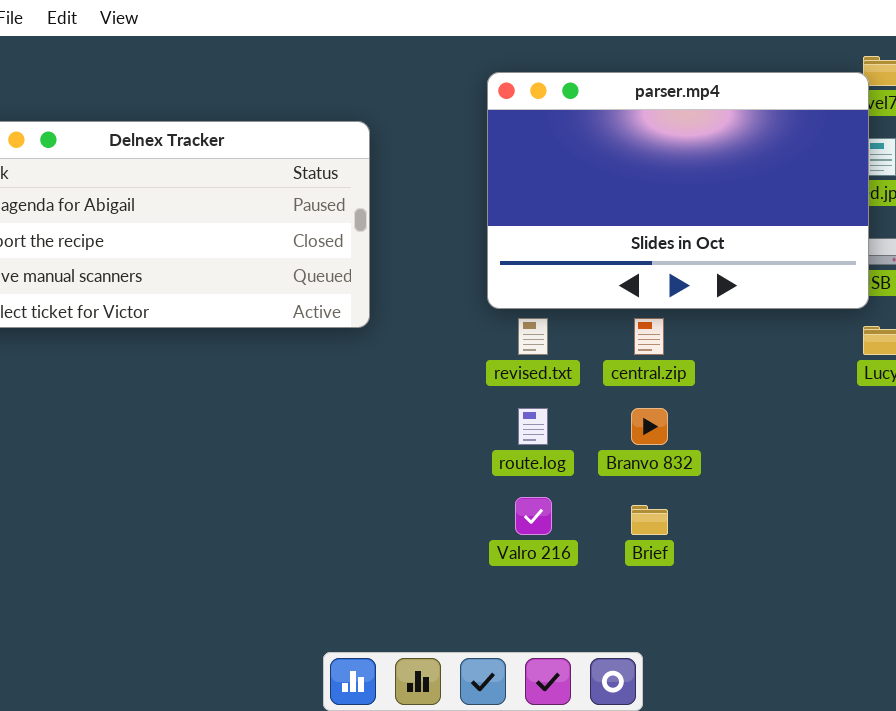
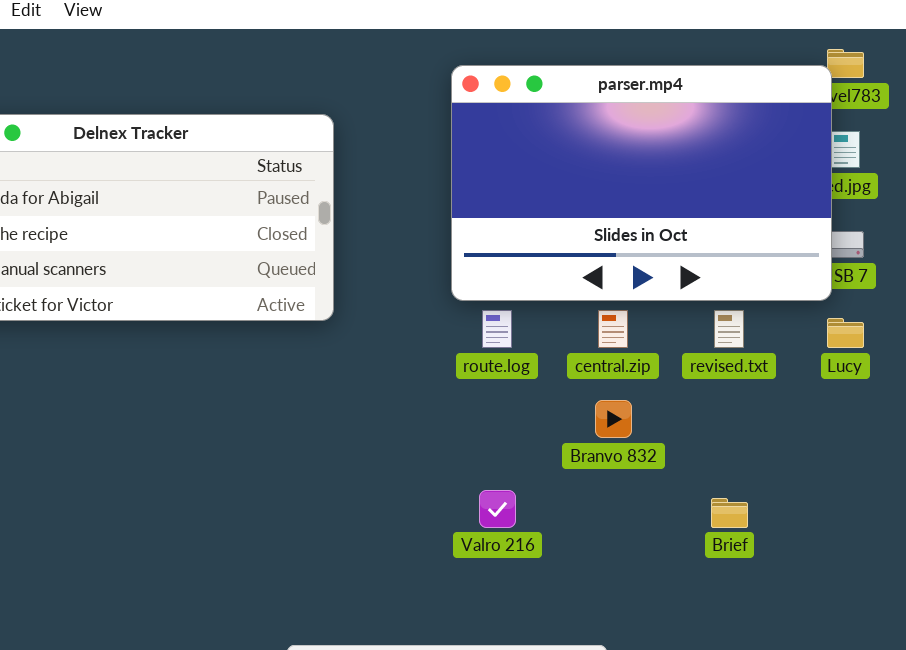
revised.txt: [518,318,548,355] -> [714,310,744,348], moved
route.log: [518,408,548,445] -> [482,310,512,348], moved
Brief: [631,505,668,535] -> [711,498,748,528], moved

